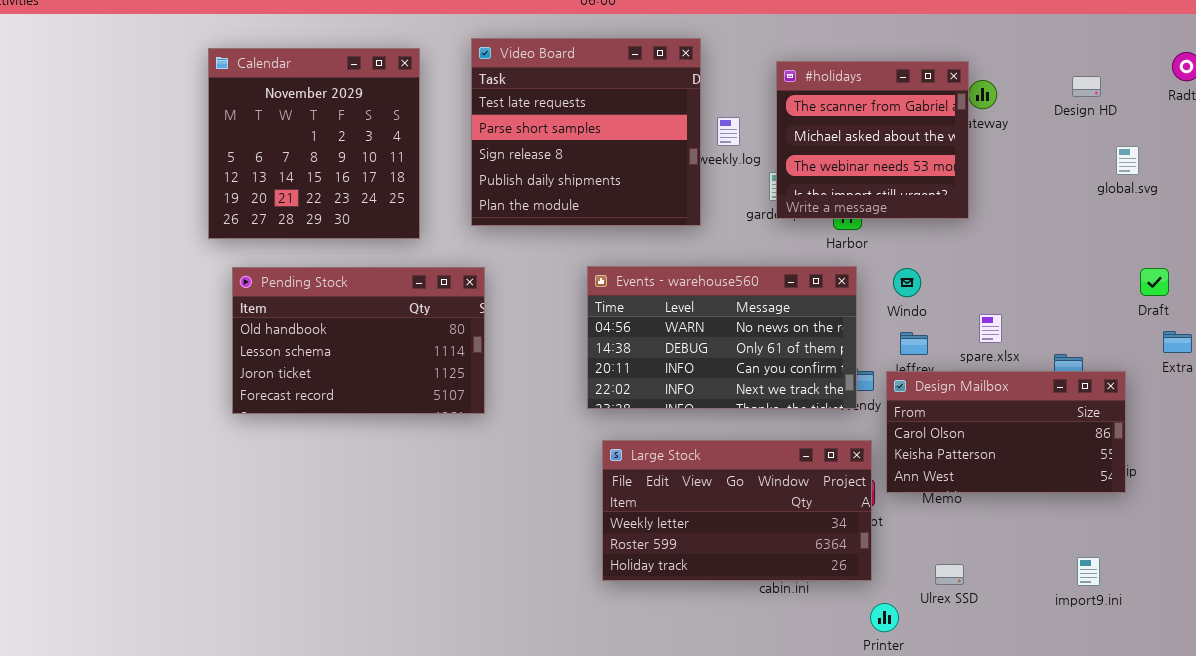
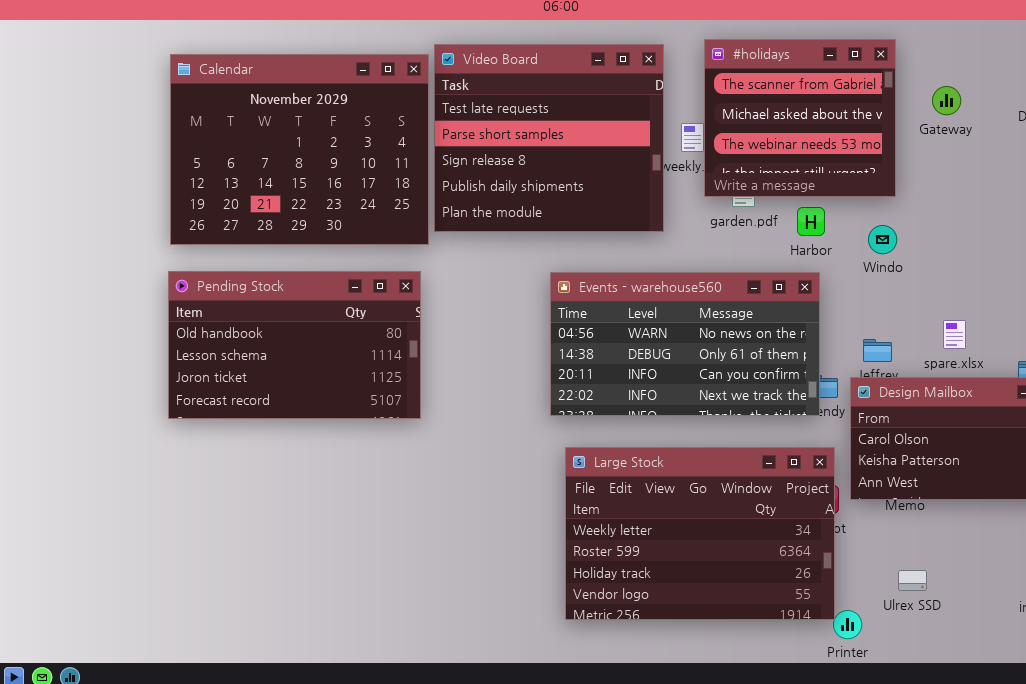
Calendar: [208,48,420,239] -> [170,54,429,245], resized
#holidays: [776,61,969,219] -> [704,39,896,197], moved
Pending Stock: [232,267,485,414] -> [168,271,421,419], moved
Windo: [893,268,921,297] -> [868,225,897,254], moved
Large Stock: [602,440,872,581] -> [565,447,835,620], resized

